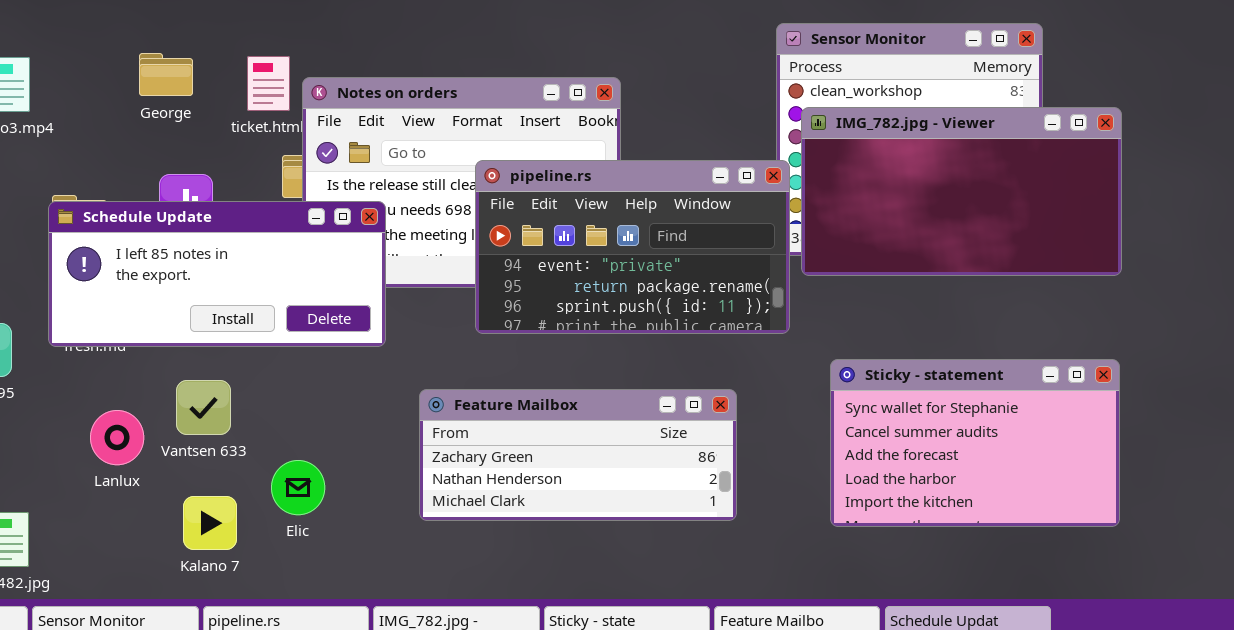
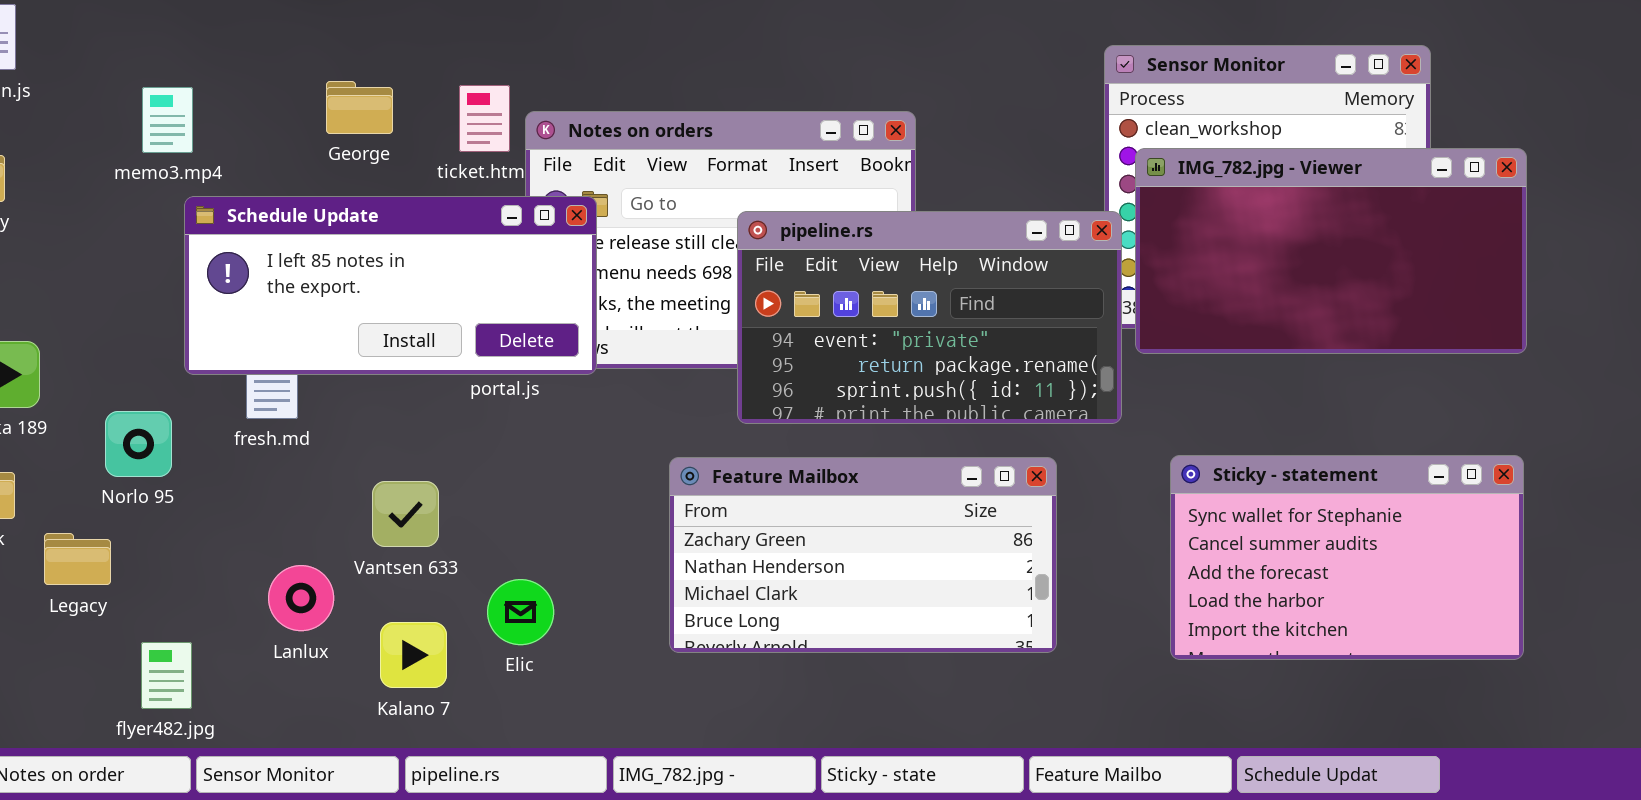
Schedule Update: [48,201,386,347] -> [184,196,597,375], moved
Feature Mailbox: [419,389,737,521] -> [669,457,1057,653], resized
Lanlux: [90,410,144,465] -> [268,565,334,631], moved

